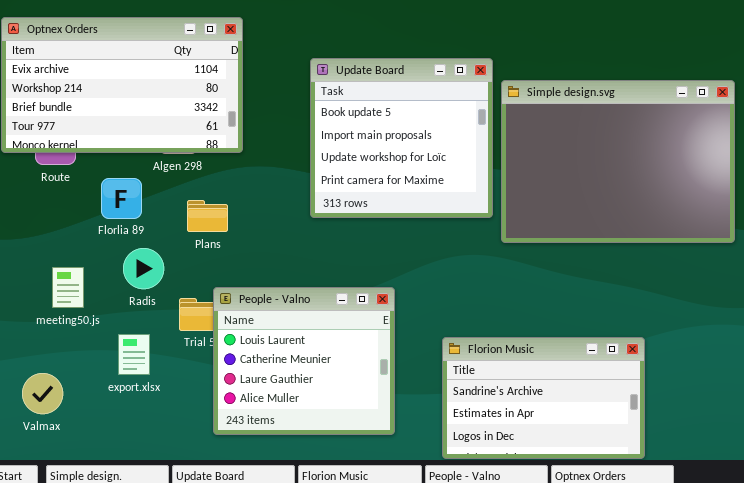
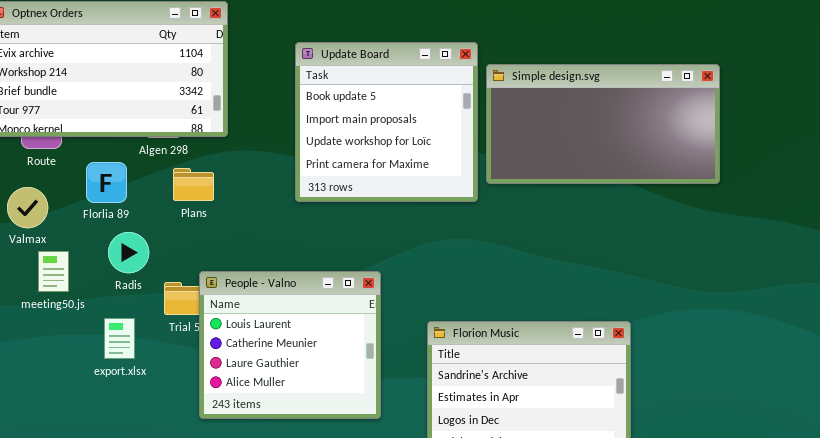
Simple design.svg: [501,80,735,243] -> [486,64,720,184], resized
Plans: [187,200,228,232] -> [173,168,214,201], moved
Valmax: [22,373,63,414] -> [7,187,48,228], moved

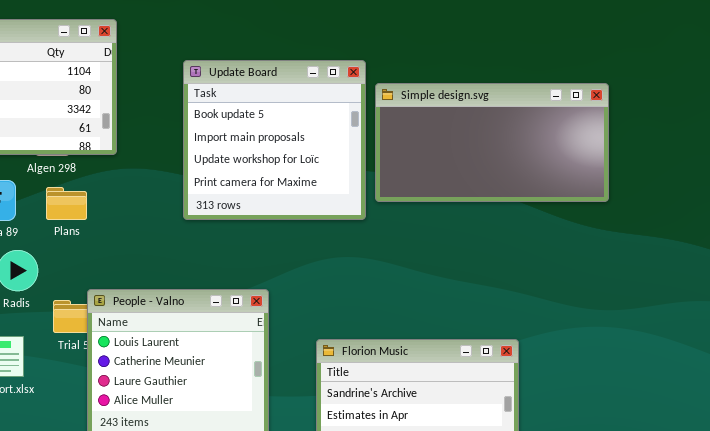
Plans: [173,168,214,201] -> [46,187,87,220], moved

